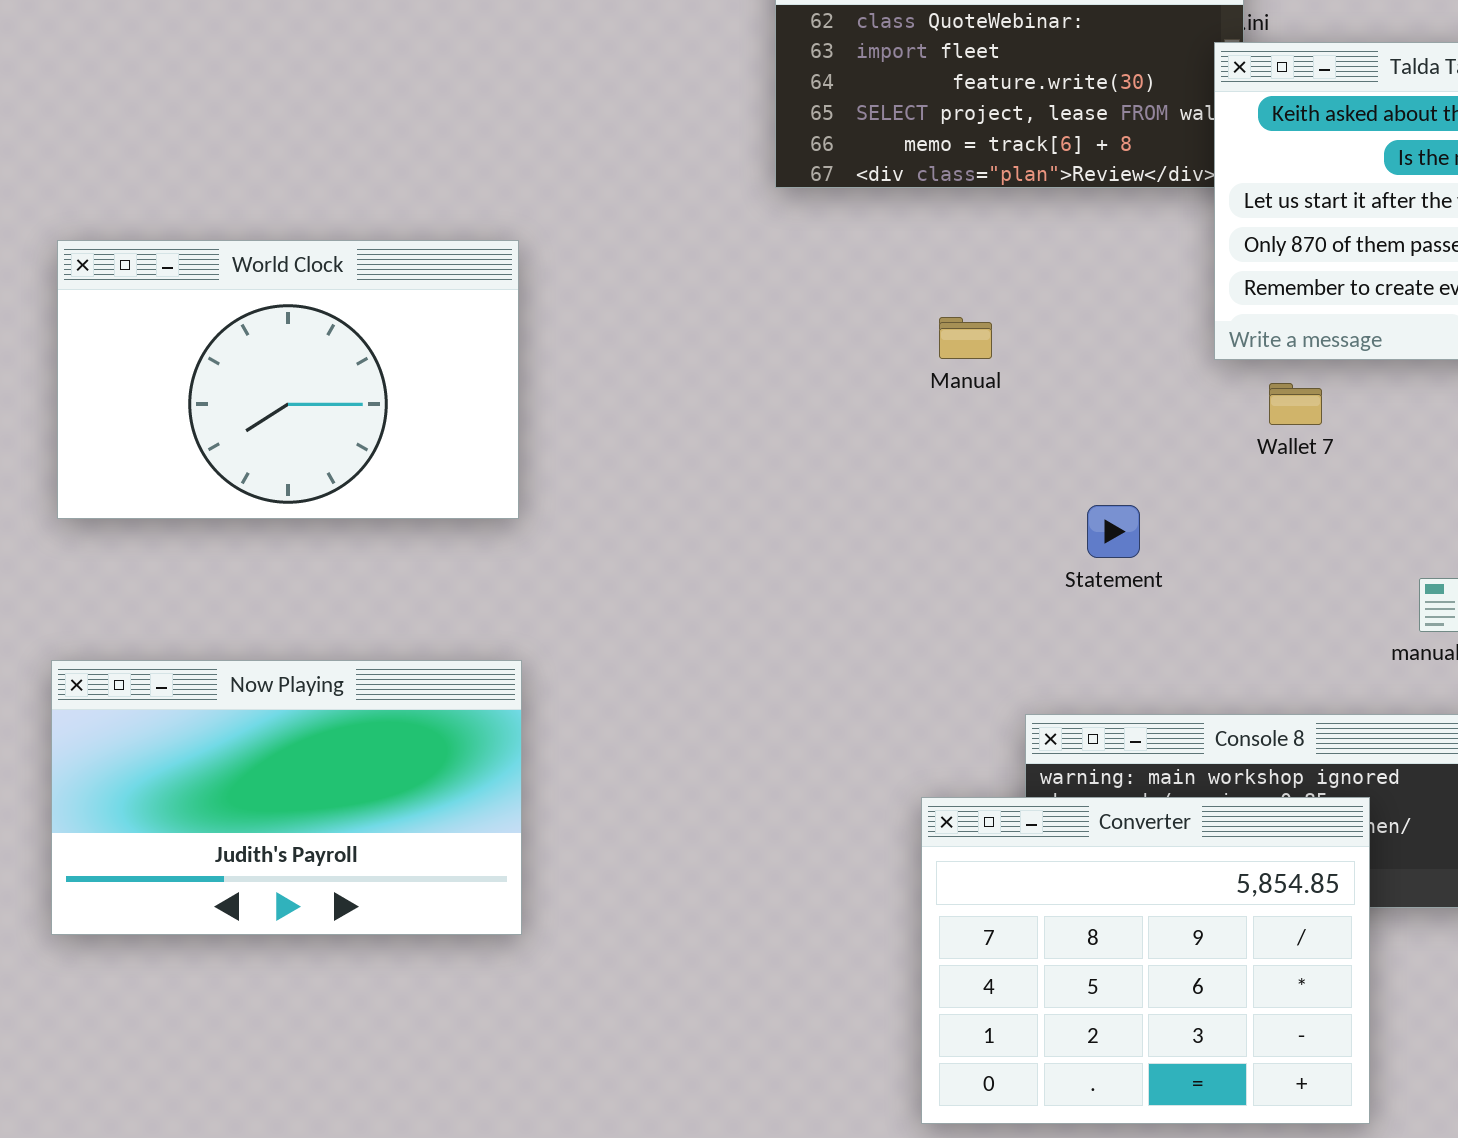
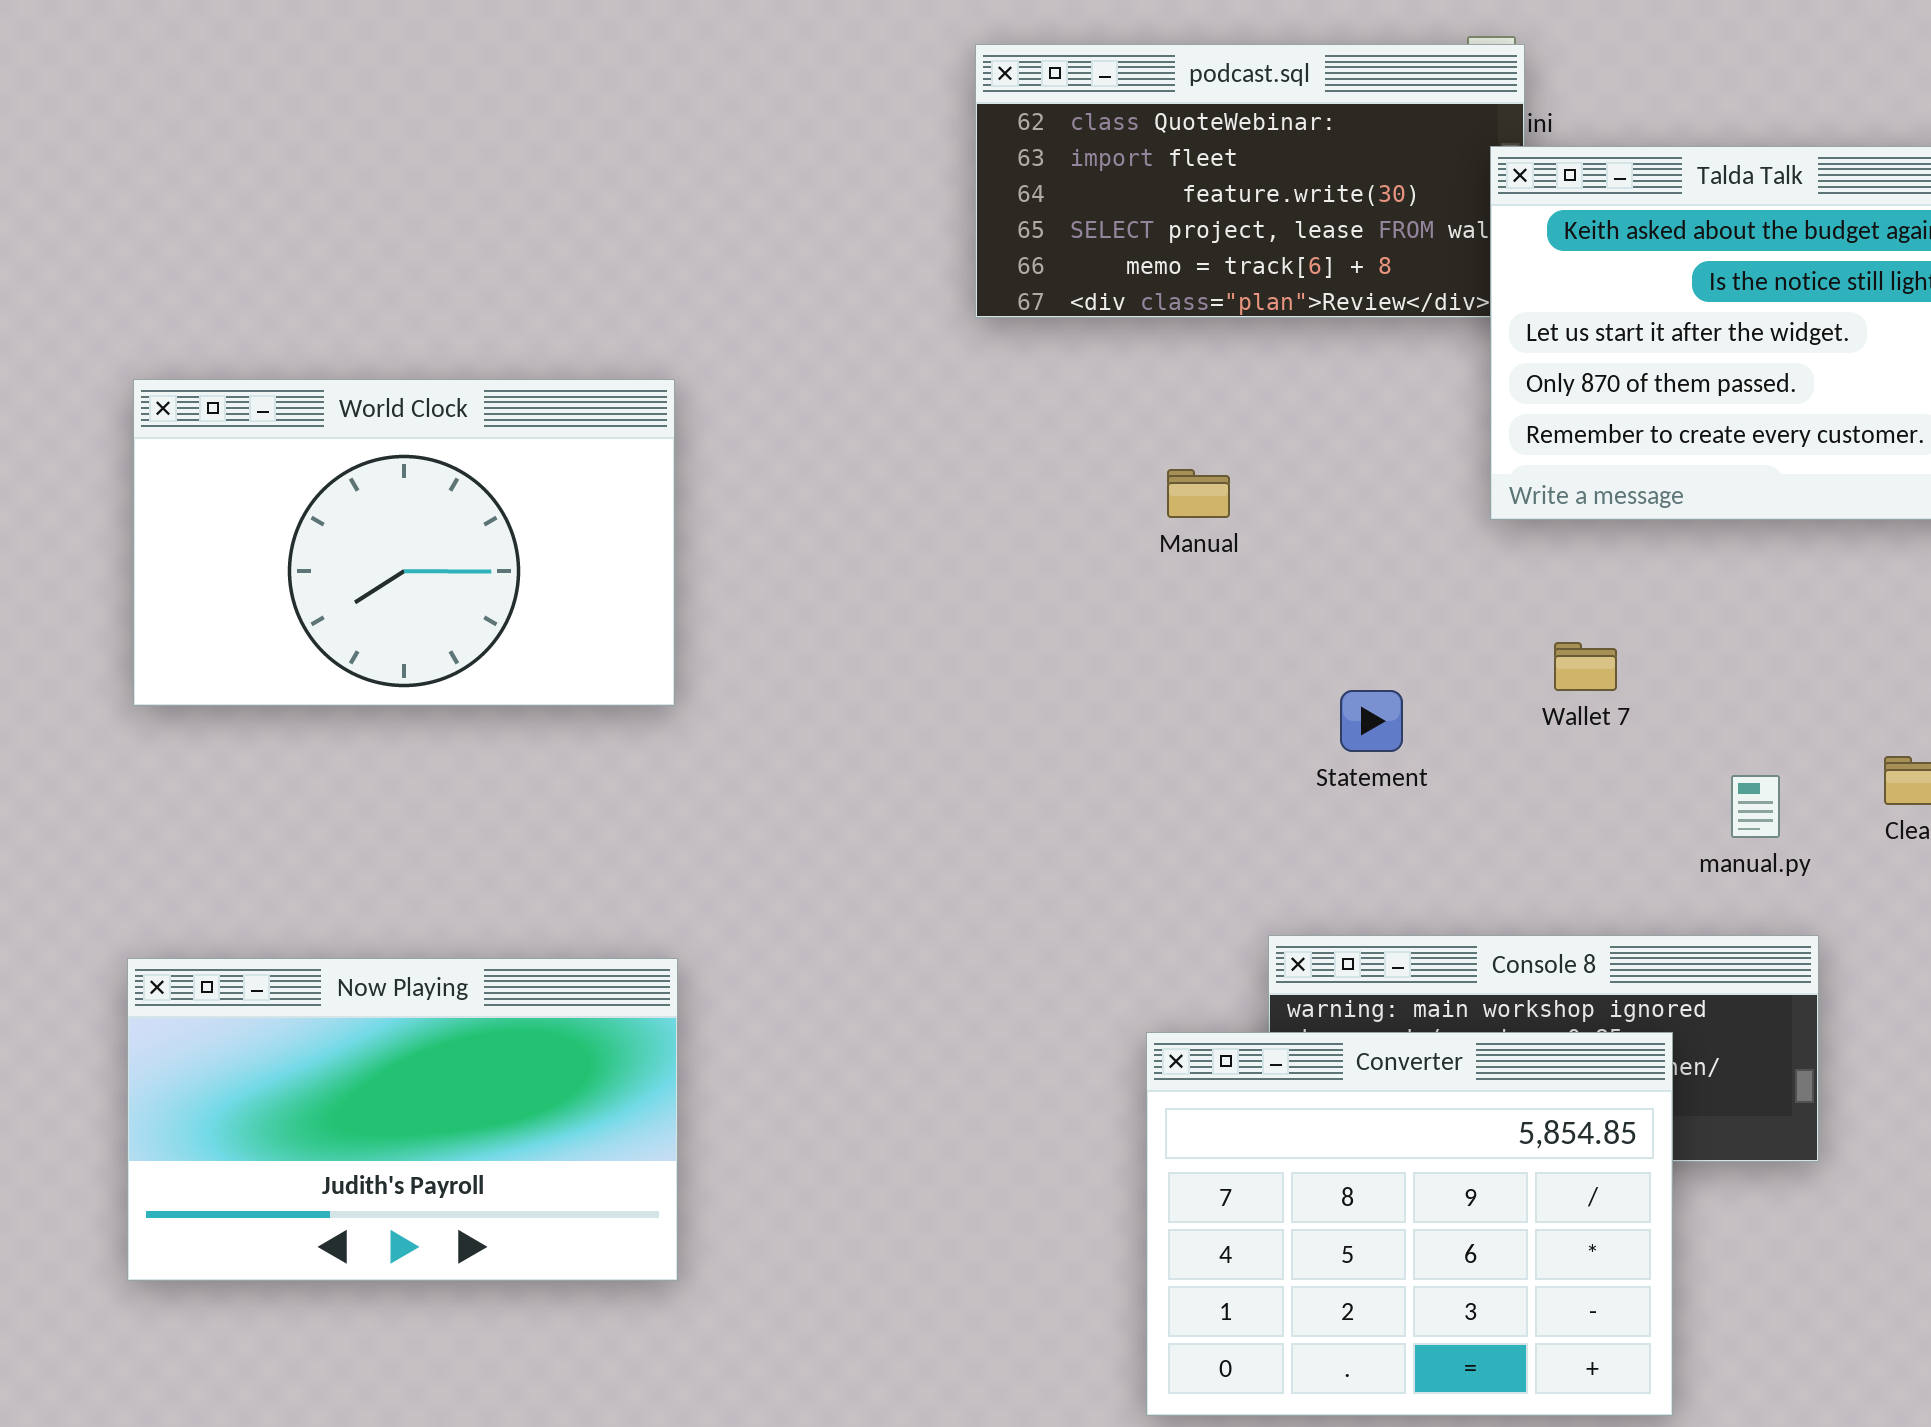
Wallet 7: [1269,383,1322,425] -> [1554,642,1617,691], moved
Now Playing: [51,660,522,935] -> [127,958,678,1281], moved

